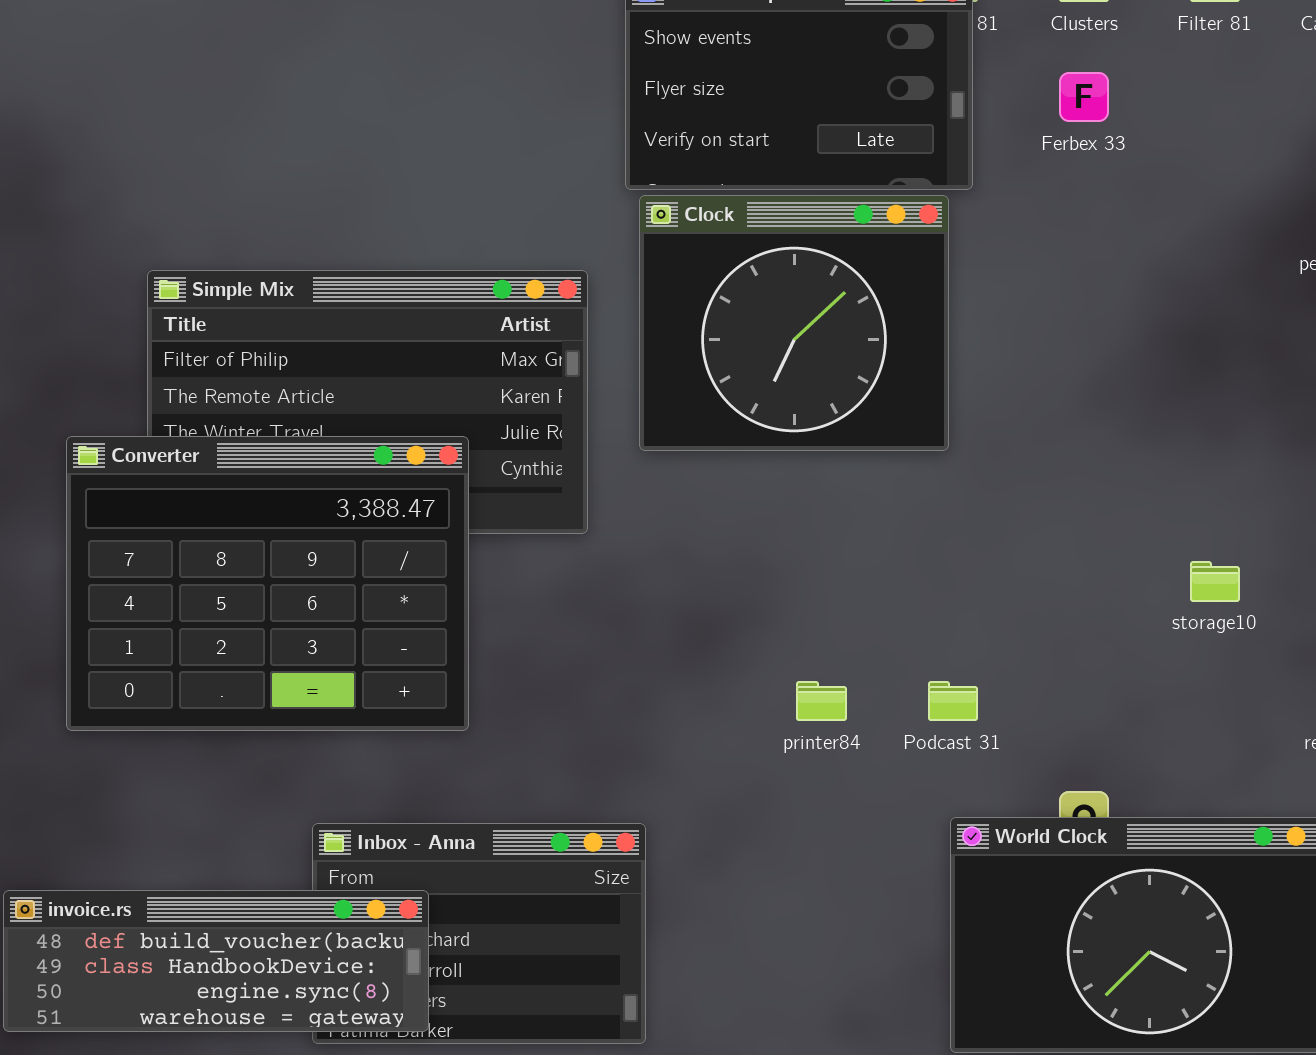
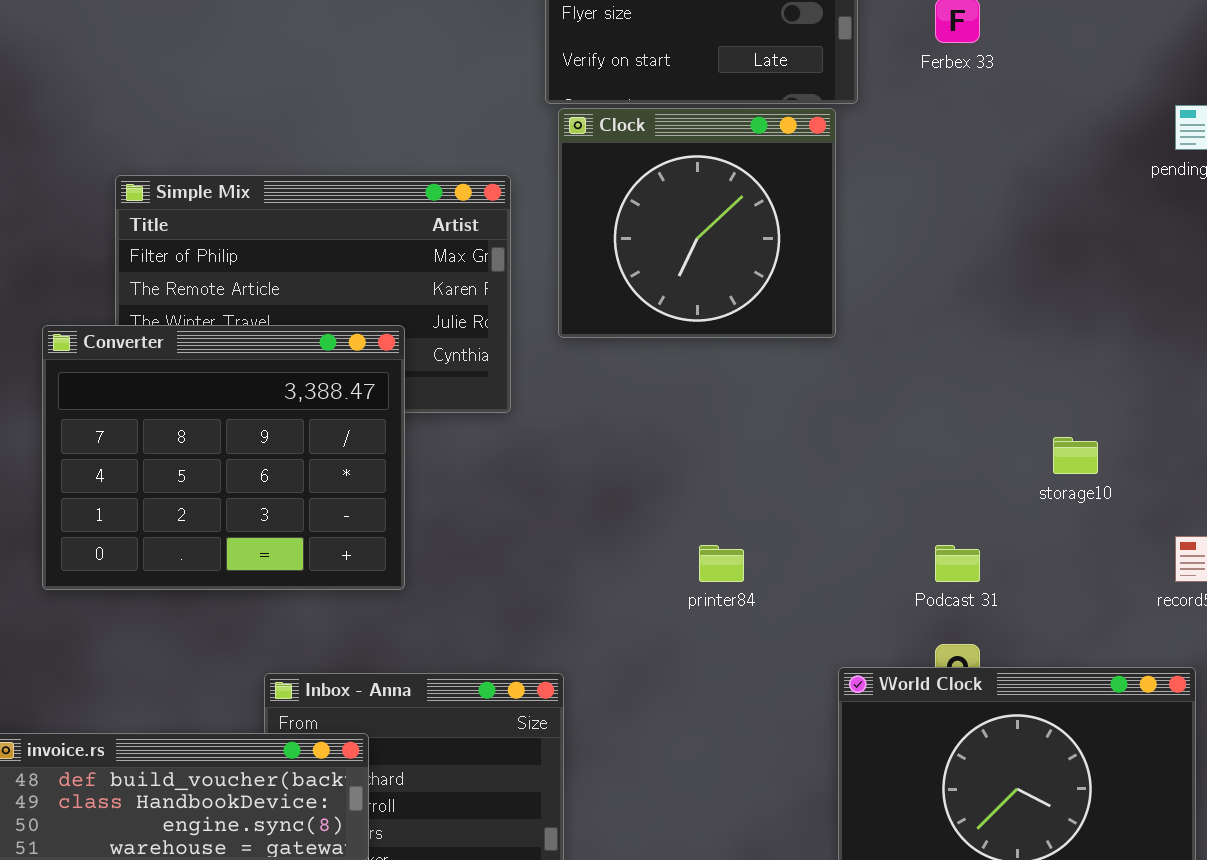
Podcast 31: [928,681,978,721] -> [935,545,980,582], moved

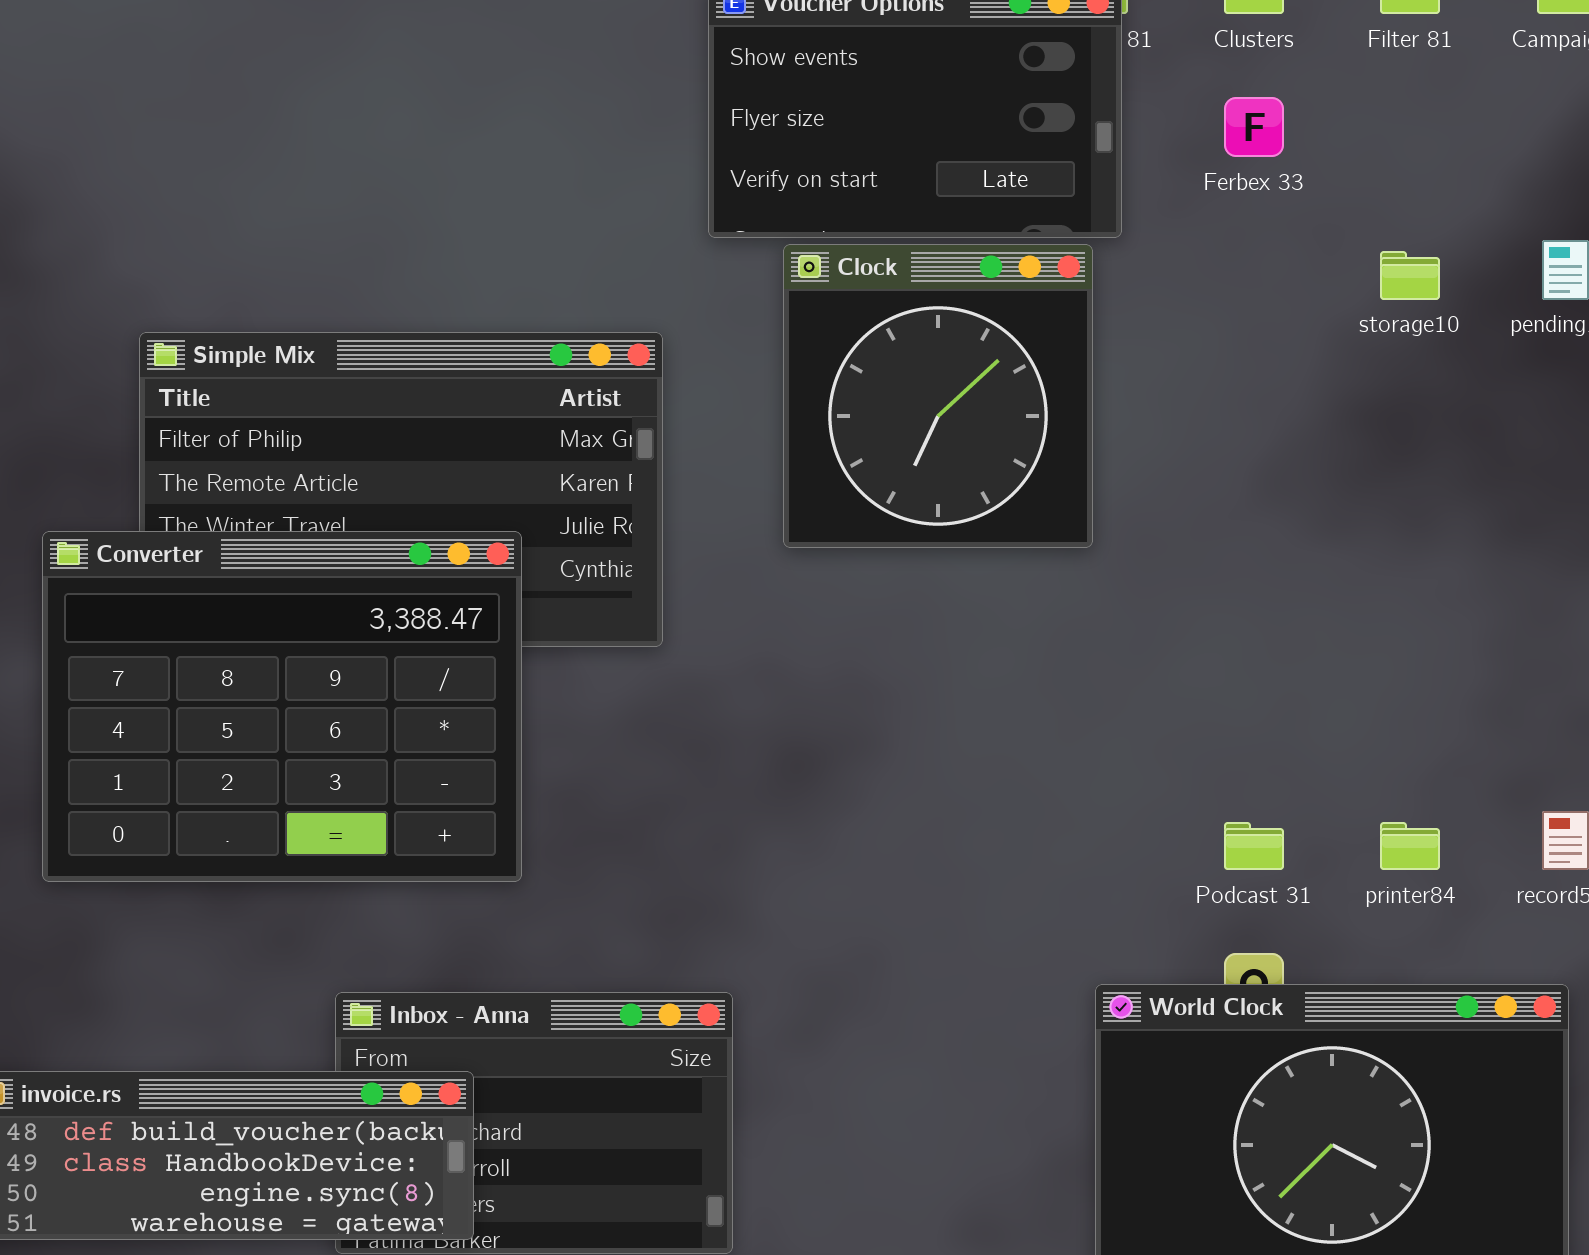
Clock: [558,108,836,338] -> [783,244,1093,548], resized
storage10: [1053,437,1098,474] -> [1380,251,1440,300], moved
printer84: [699,545,744,582] -> [1380,822,1440,870], moved

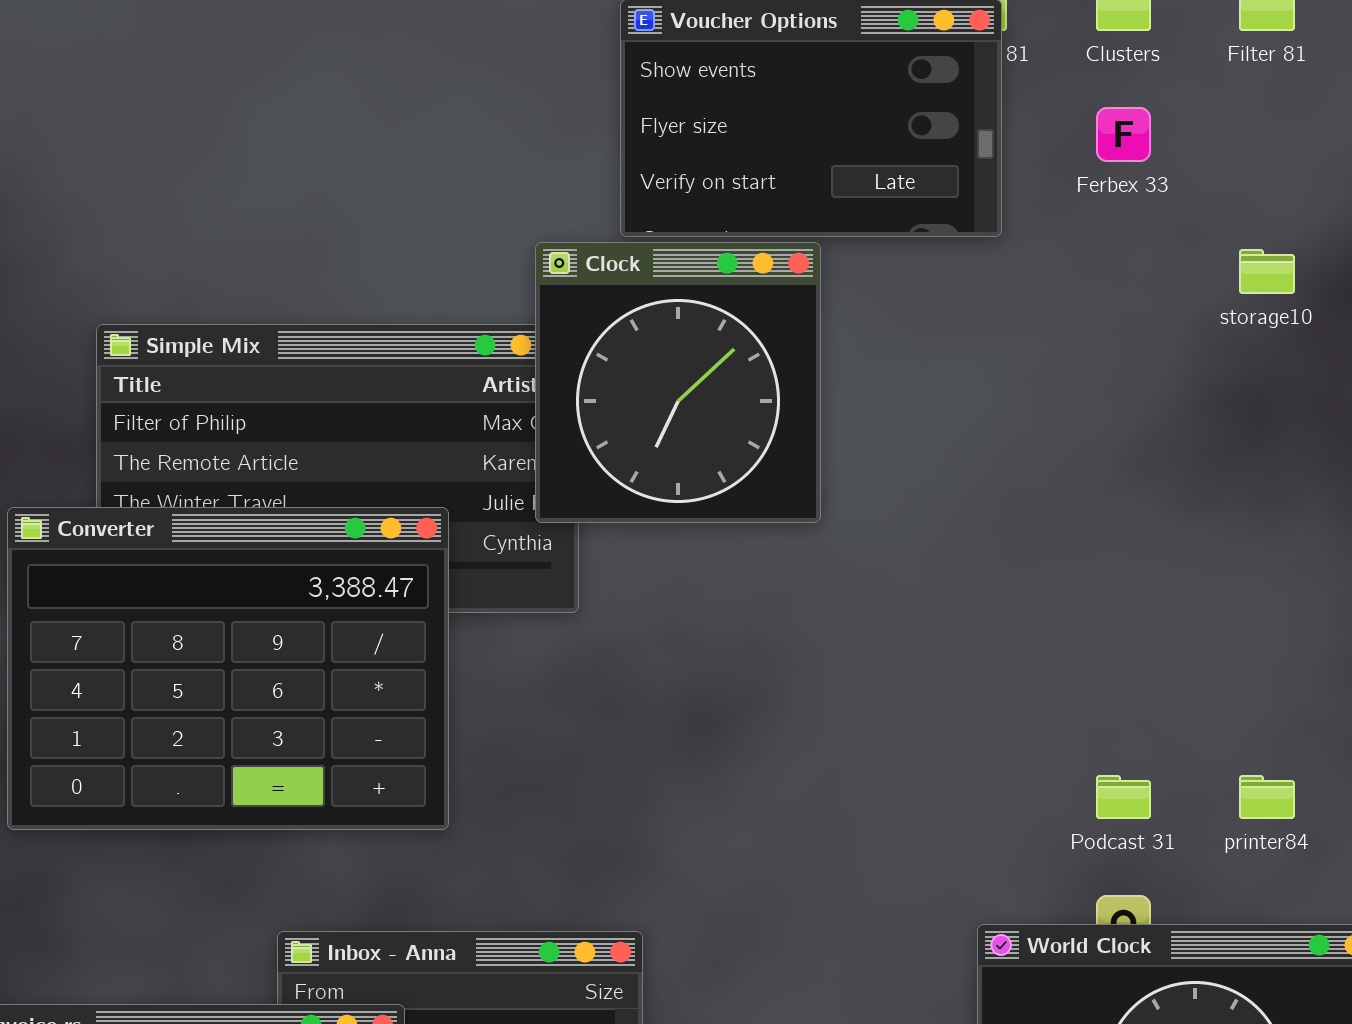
Clock: [783,244,1093,548] -> [535,242,821,523], moved

